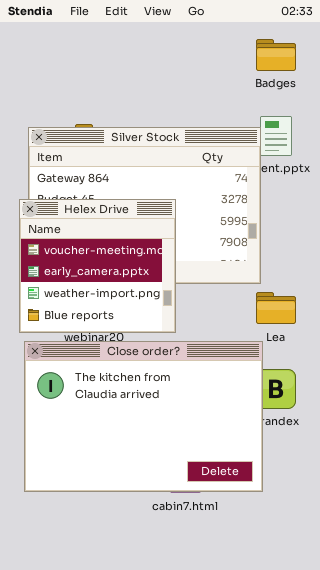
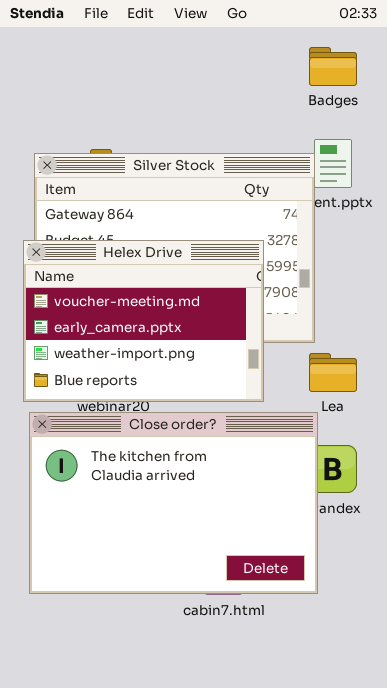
Helex Drive: [19,199,176,333] -> [23,240,264,402], resized

